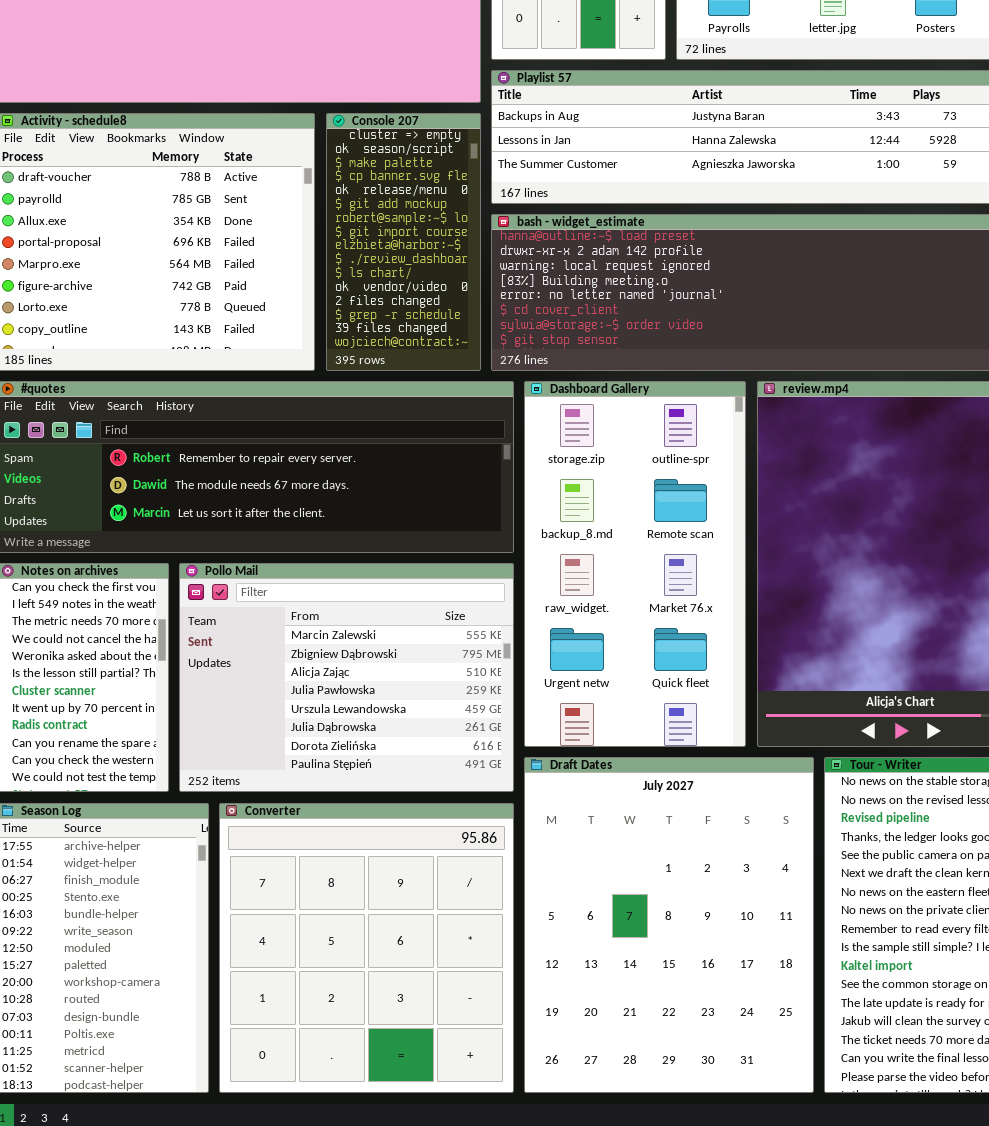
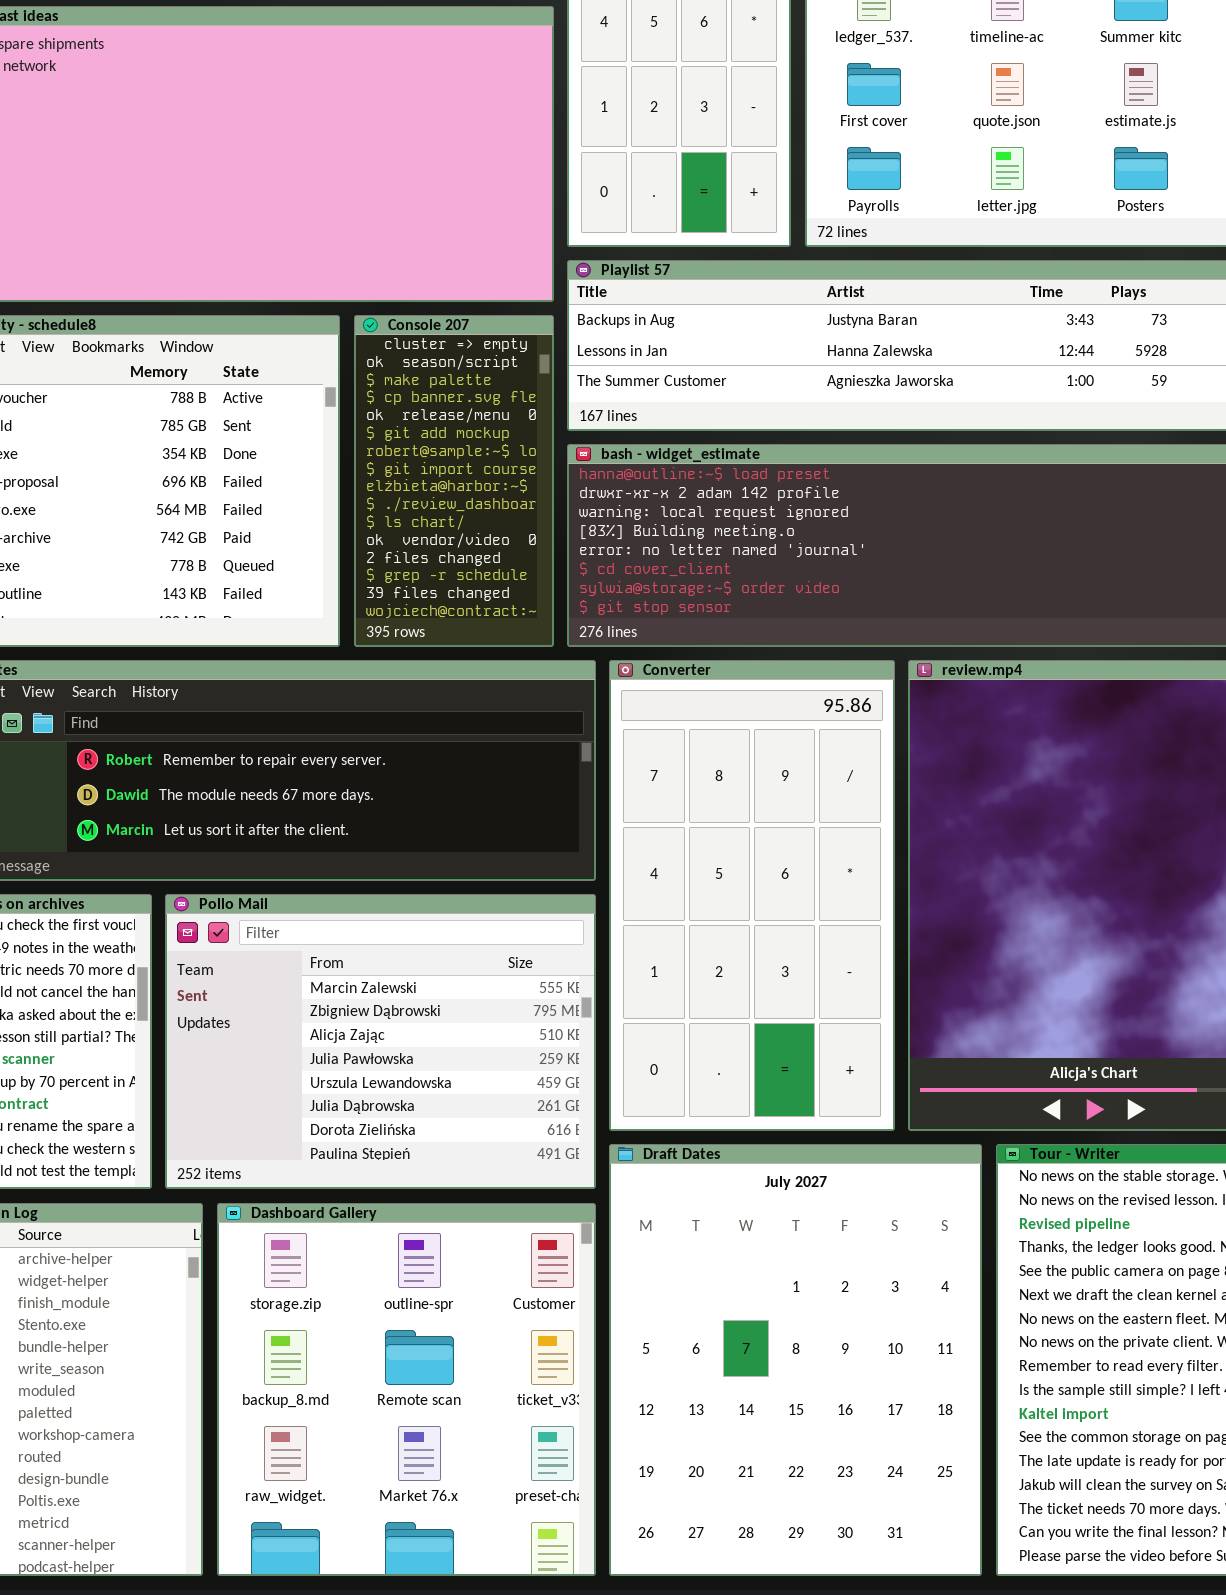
Dashboard Gallery: [524,381,746,747] -> [217,1203,596,1576], moved, resized
Converter: [219,803,514,1093] -> [609,660,895,1131], moved, resized

